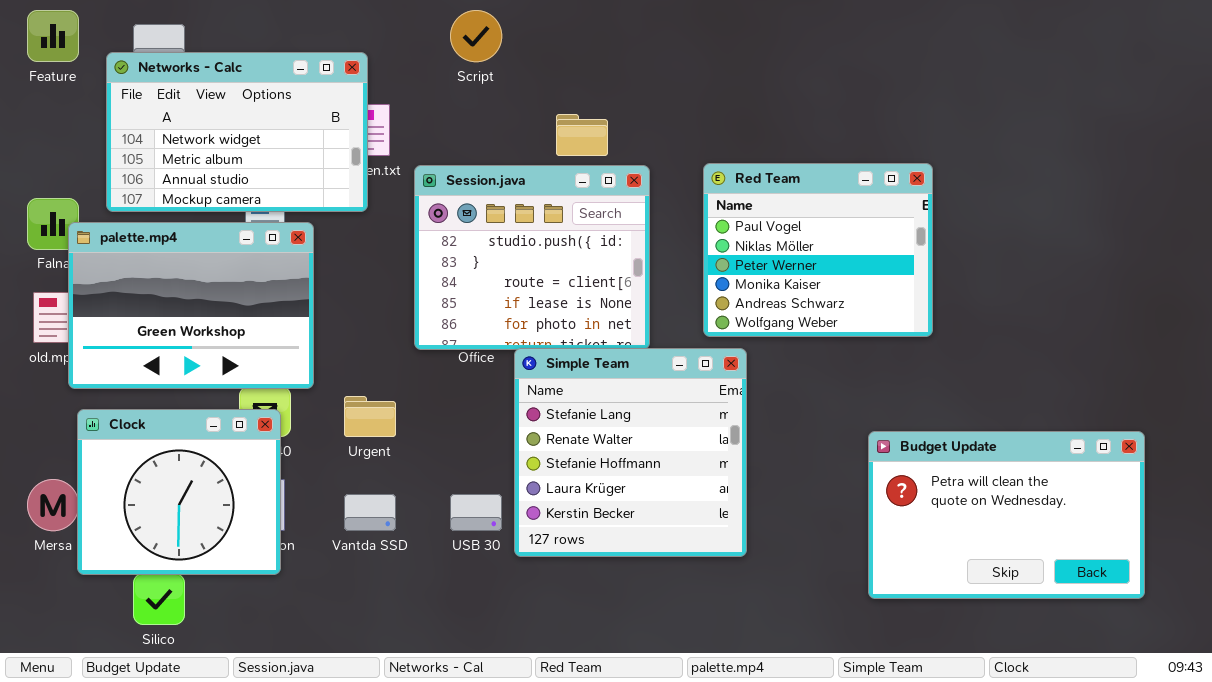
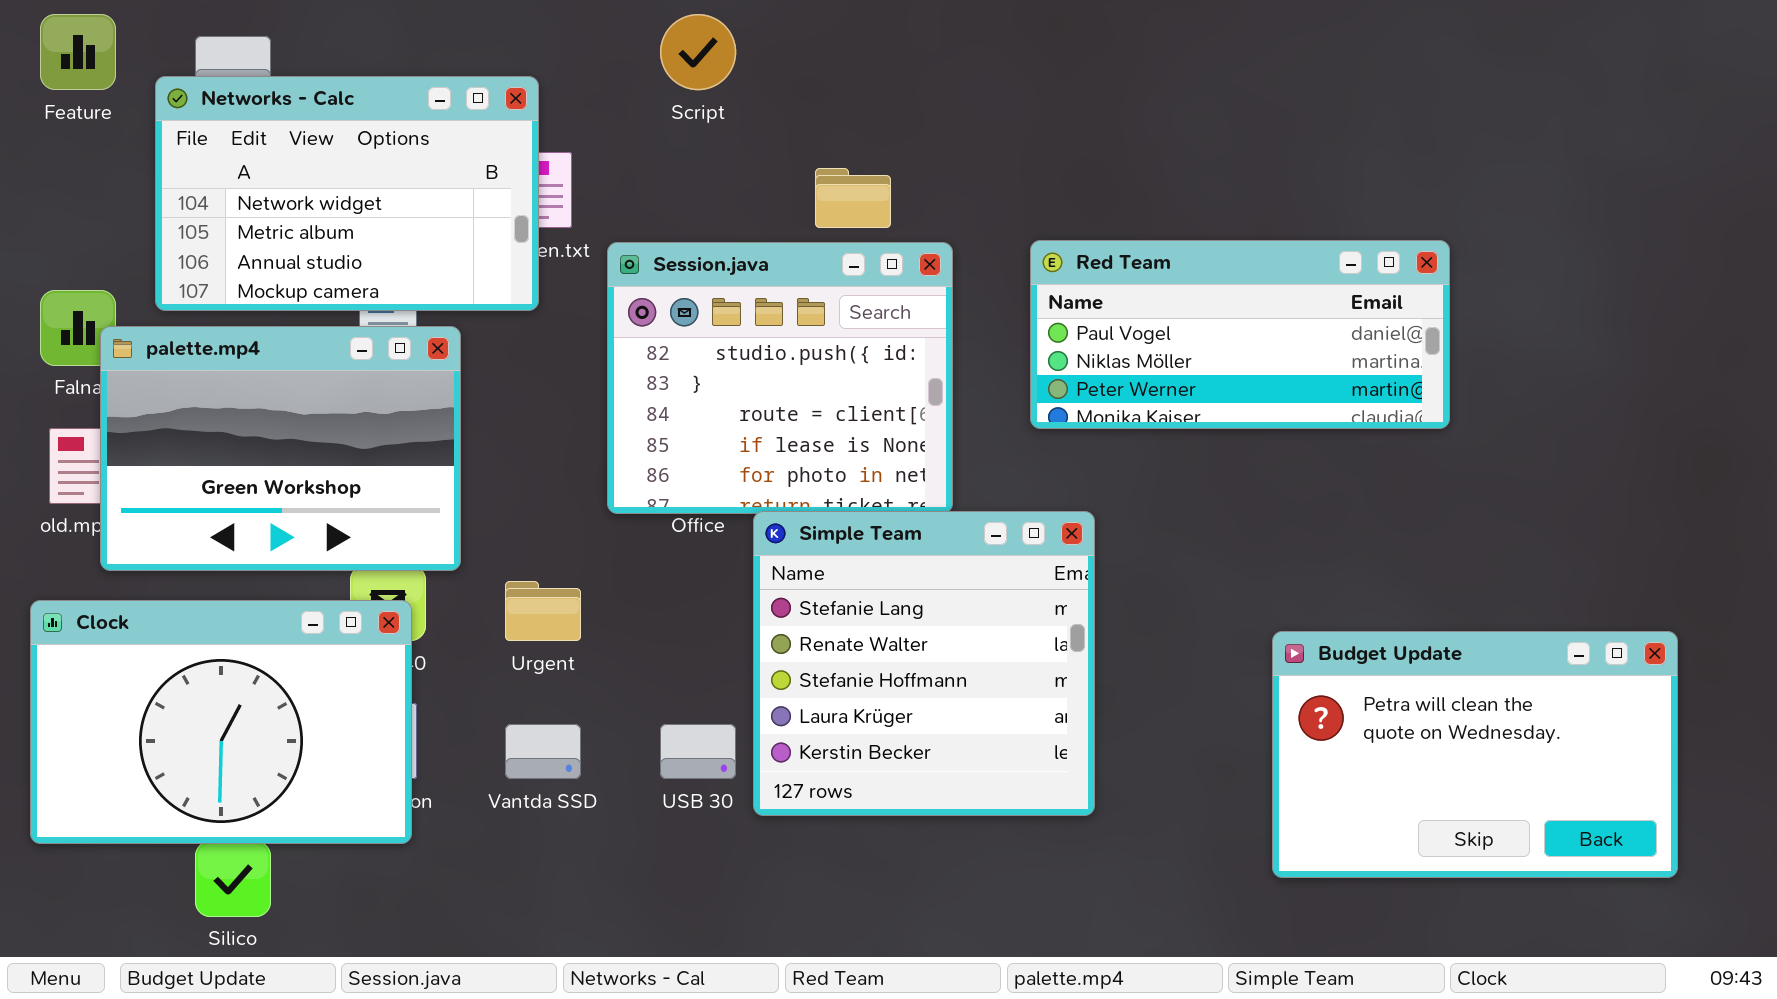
Red Team: [703,163,933,337] -> [1030,240,1450,429], resized
Clock: [77,409,281,575] -> [30,600,412,844], resized

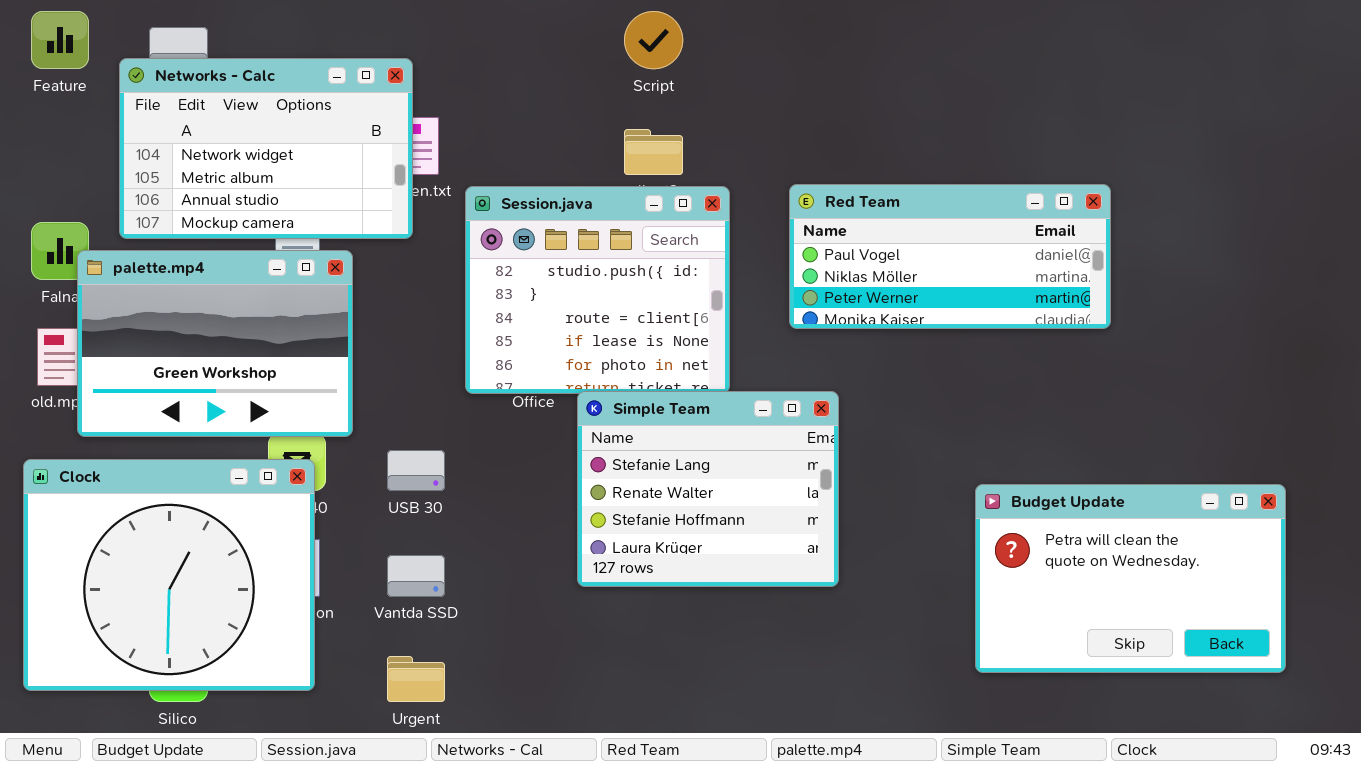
Script: [660,14,736,90] -> [624,11,683,69], moved
Simple Team: [753,511,1095,816] -> [577,391,839,587], resized
Urgent: [505,581,581,641] -> [387,656,445,702], moved
Clock: [30,600,412,844] -> [23,459,315,691], resized
USB 30: [660,724,736,779] -> [387,450,445,491], moved

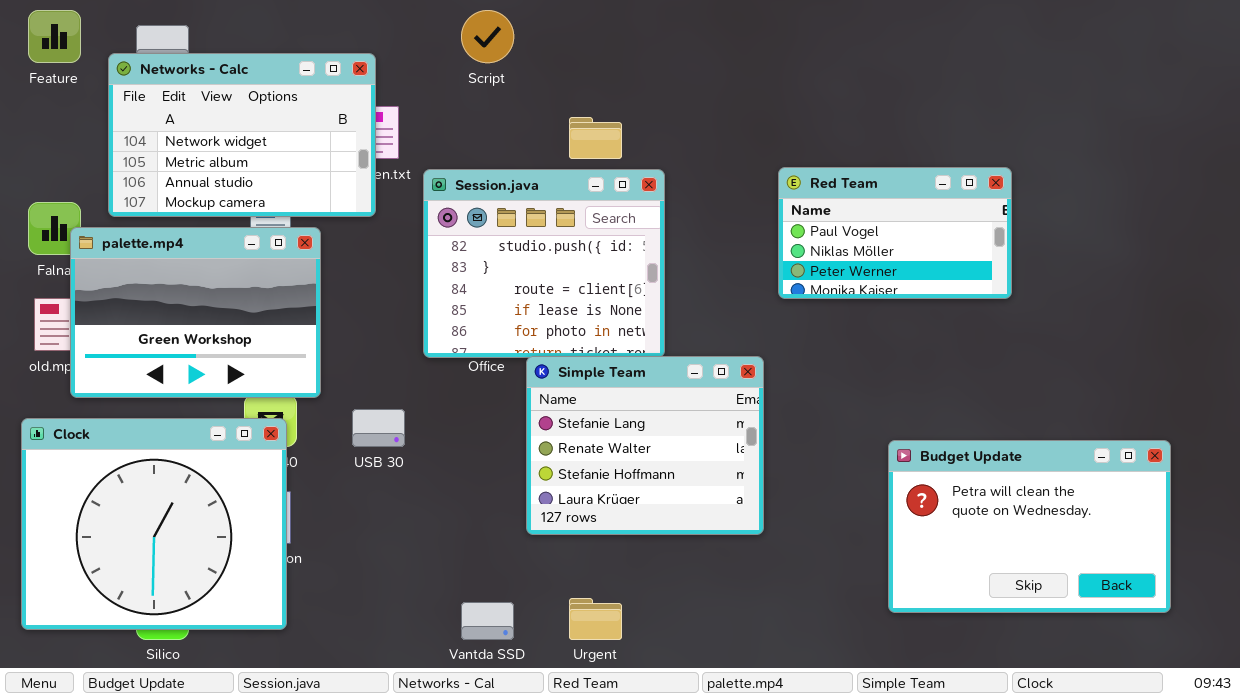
Script: [624,11,683,69] -> [461,10,514,63], moved
Red Team: [789,184,1111,329] -> [778,167,1012,299], resized
Vantda SSD: [387,555,445,597] -> [461,602,514,640], moved
Urgent: [387,656,445,702] -> [569,598,622,640], moved

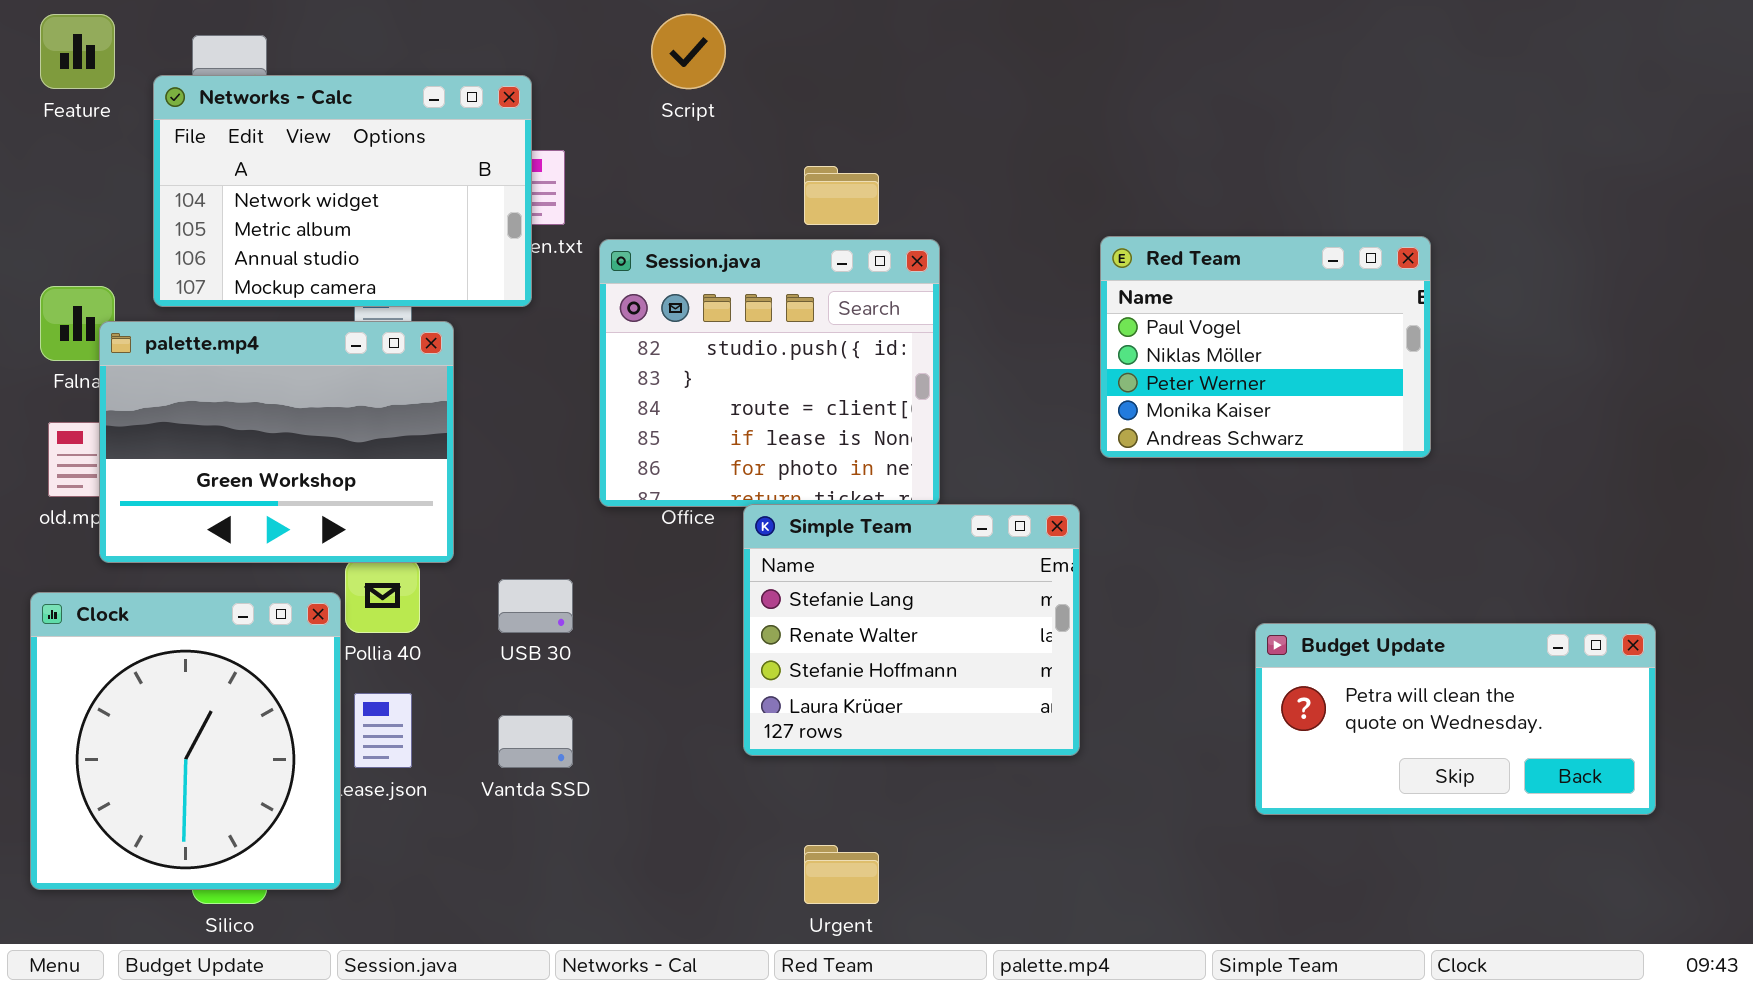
Red Team: [778,167,1012,299] -> [1100,236,1431,458], resized
Clock: [21,418,287,630] -> [30,592,341,890], resized
Budget Update: [888,440,1171,613] -> [1255,623,1656,815], resized
Vantda SSD: [461,602,514,640] -> [498,715,573,768], moved

